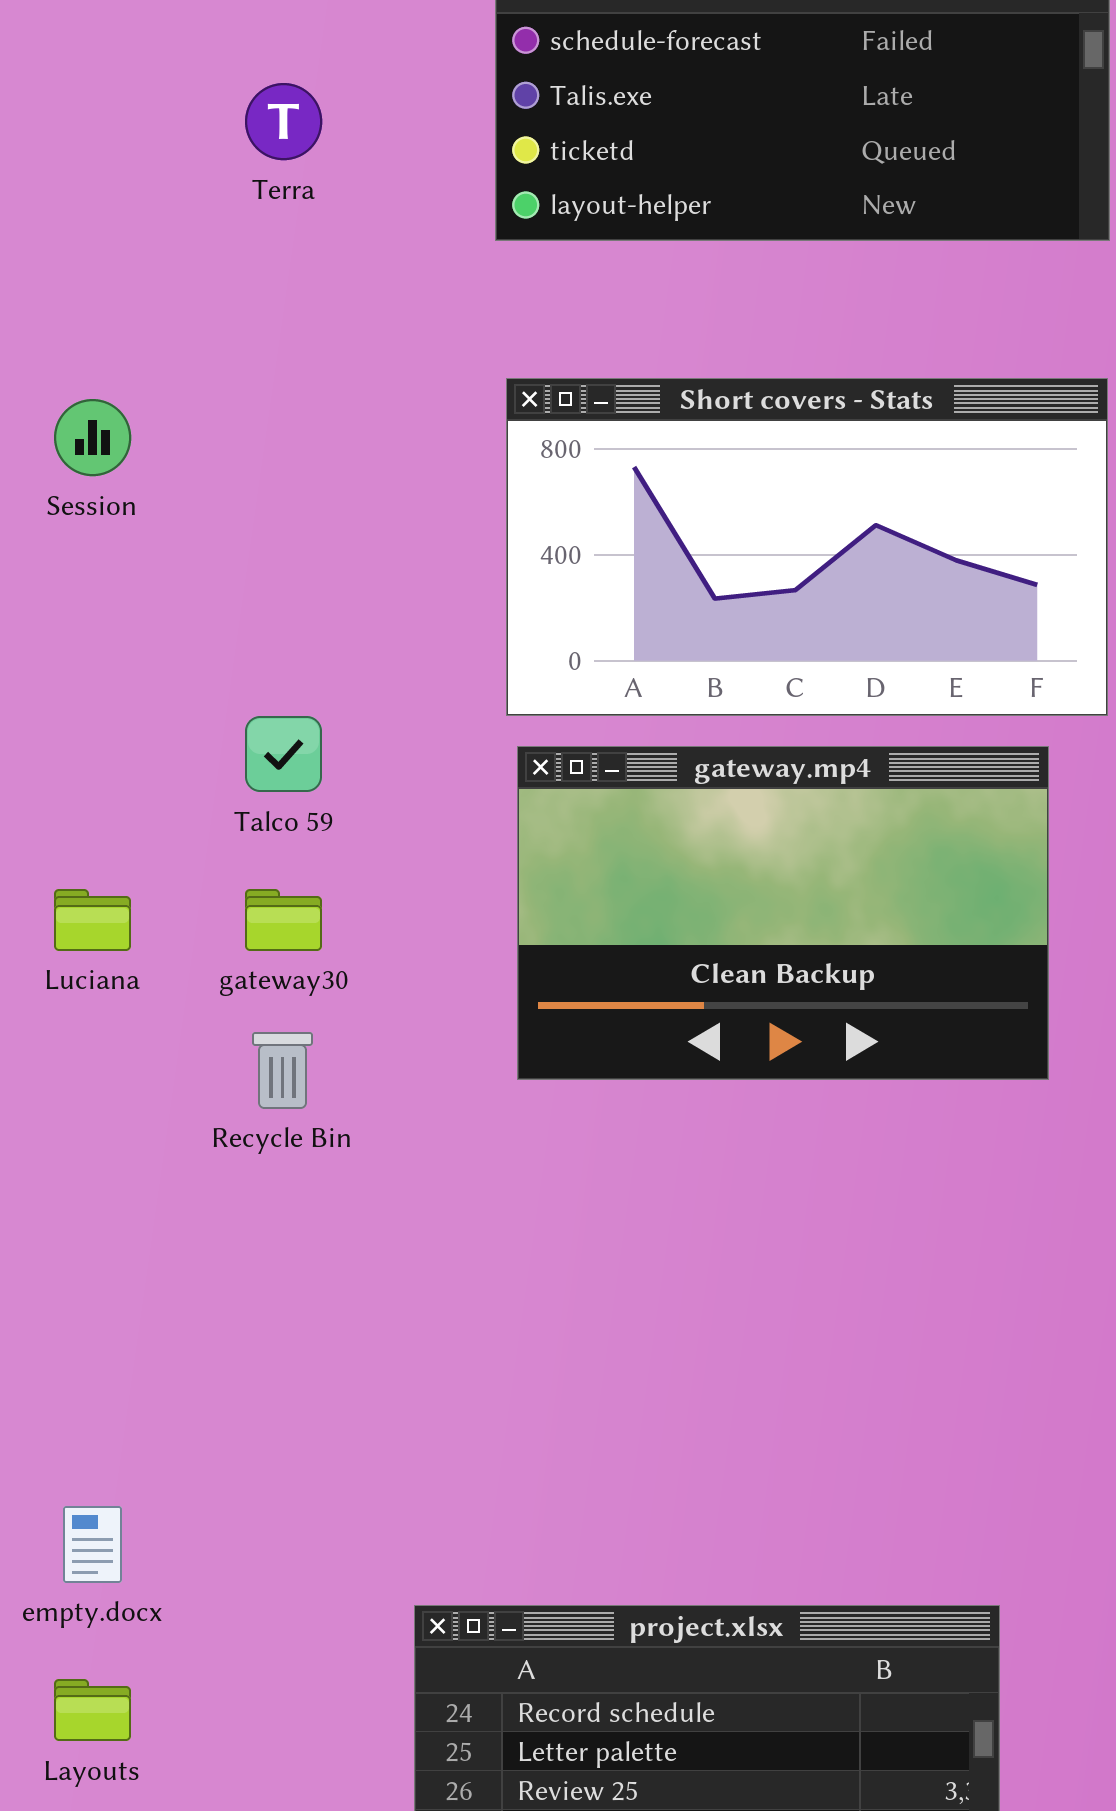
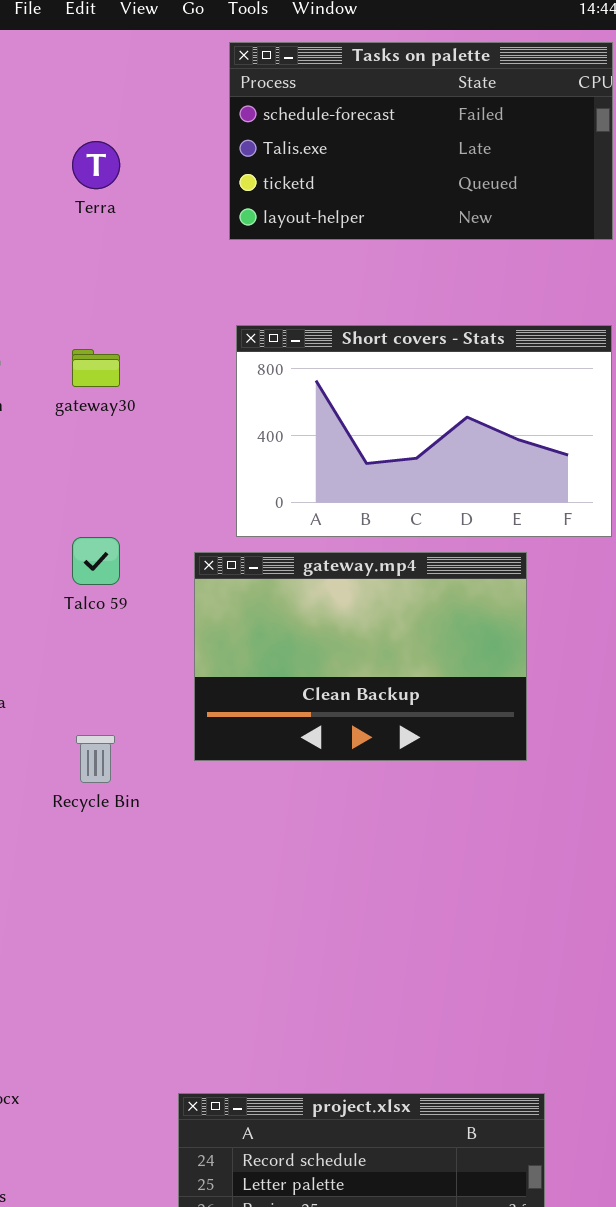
gateway.mp4: [517,746,1049,1080] -> [194,552,527,761], moved
gateway30: [245,889,322,951] -> [72,349,120,387], moved

